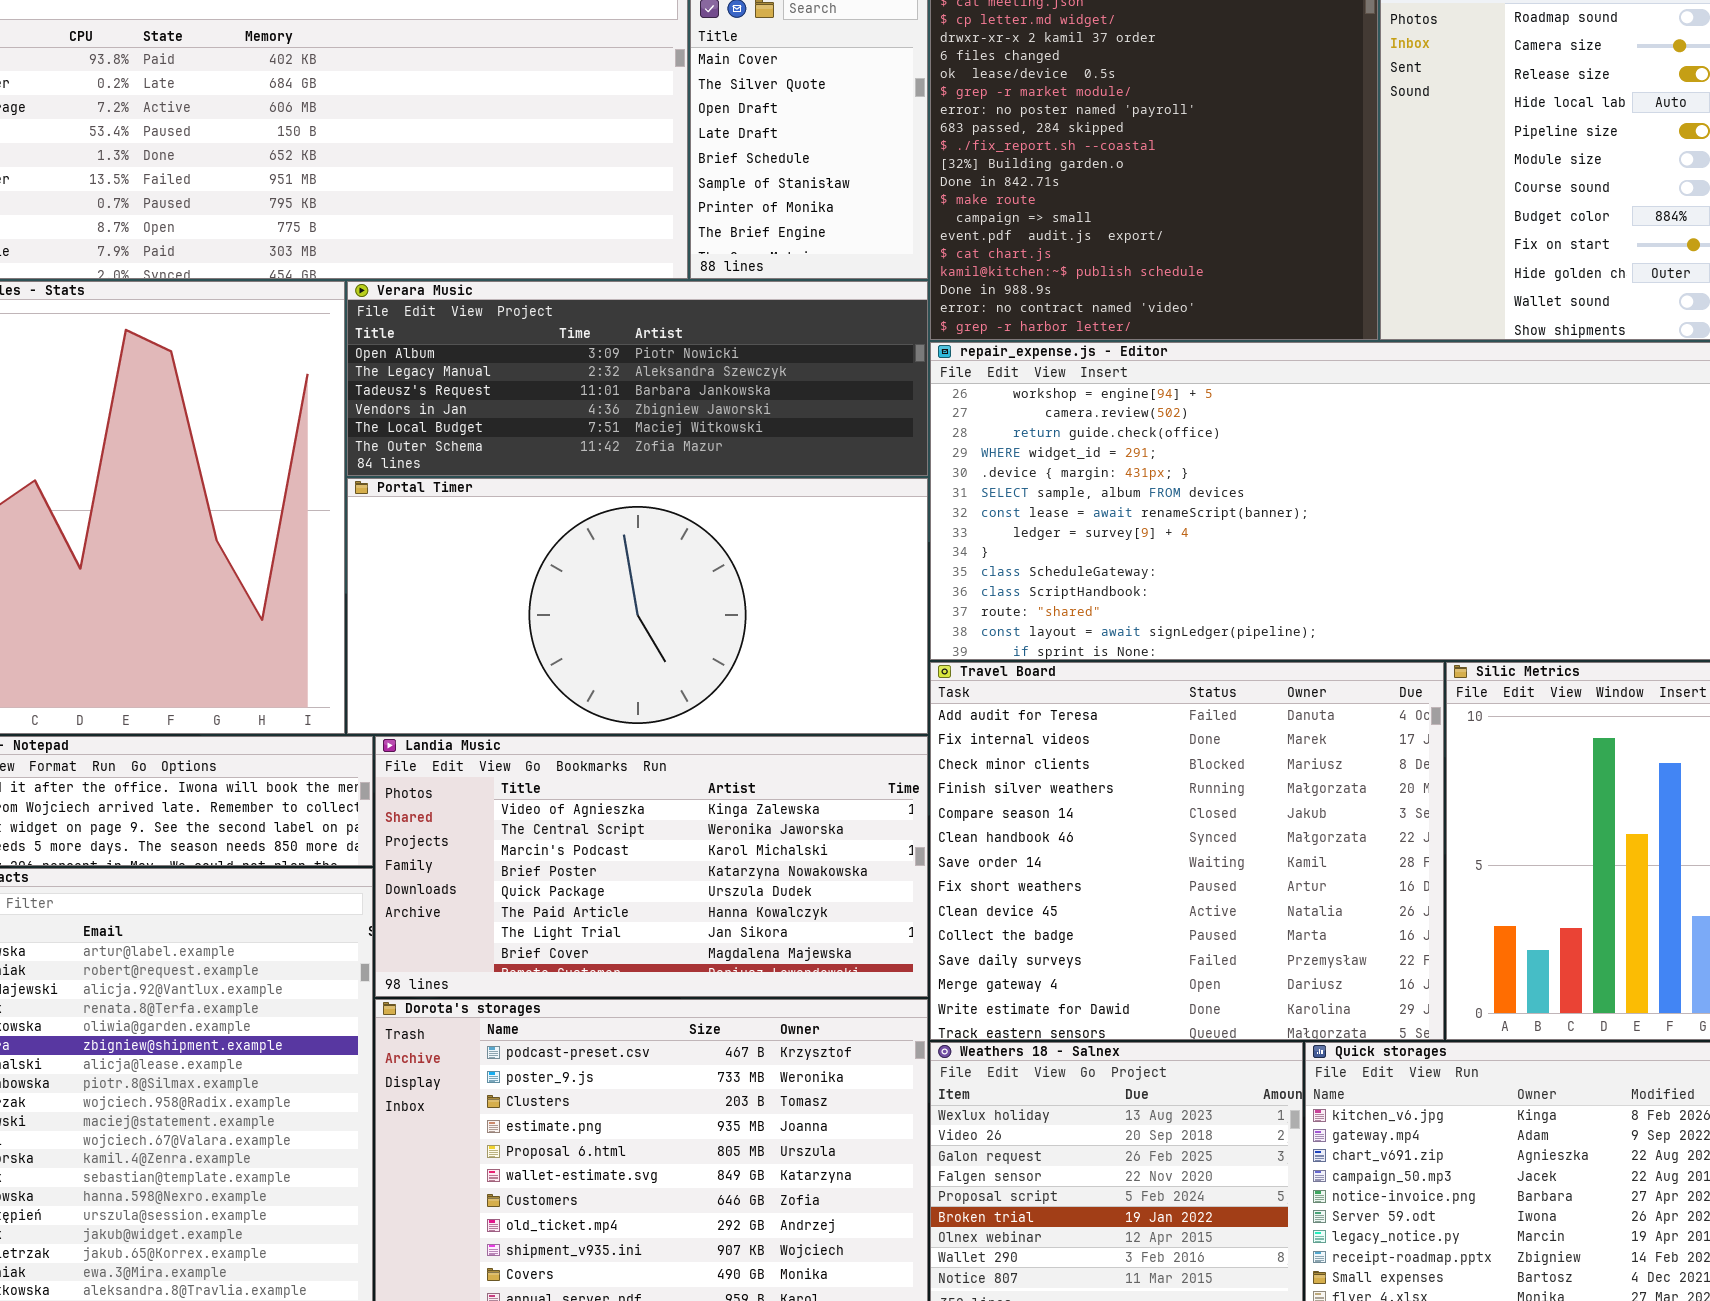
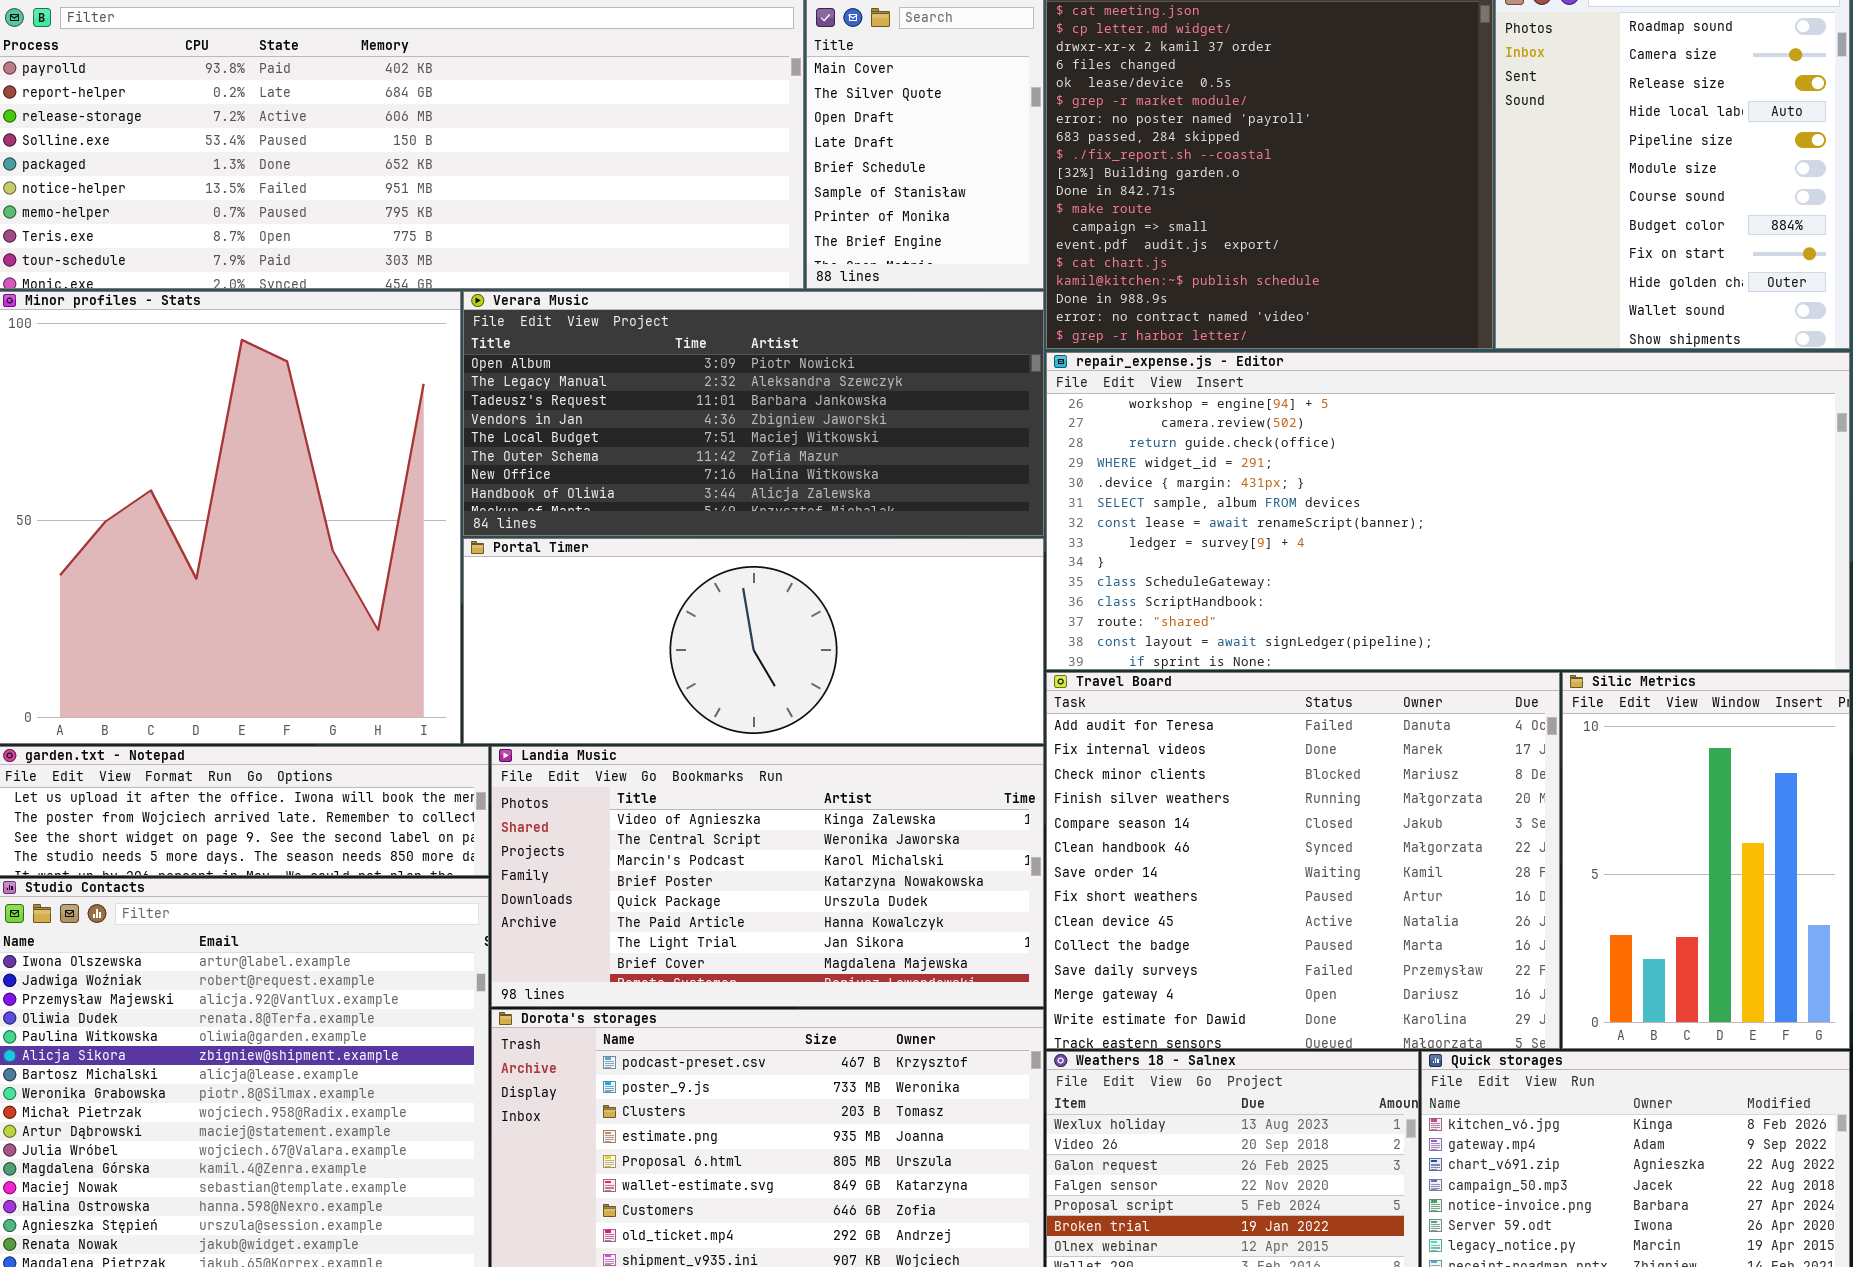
Verara Music: [347,281,928,476] -> [463,291,1044,536], resized
Portal Timer: [347,478,928,734] -> [463,538,1044,744], resized

